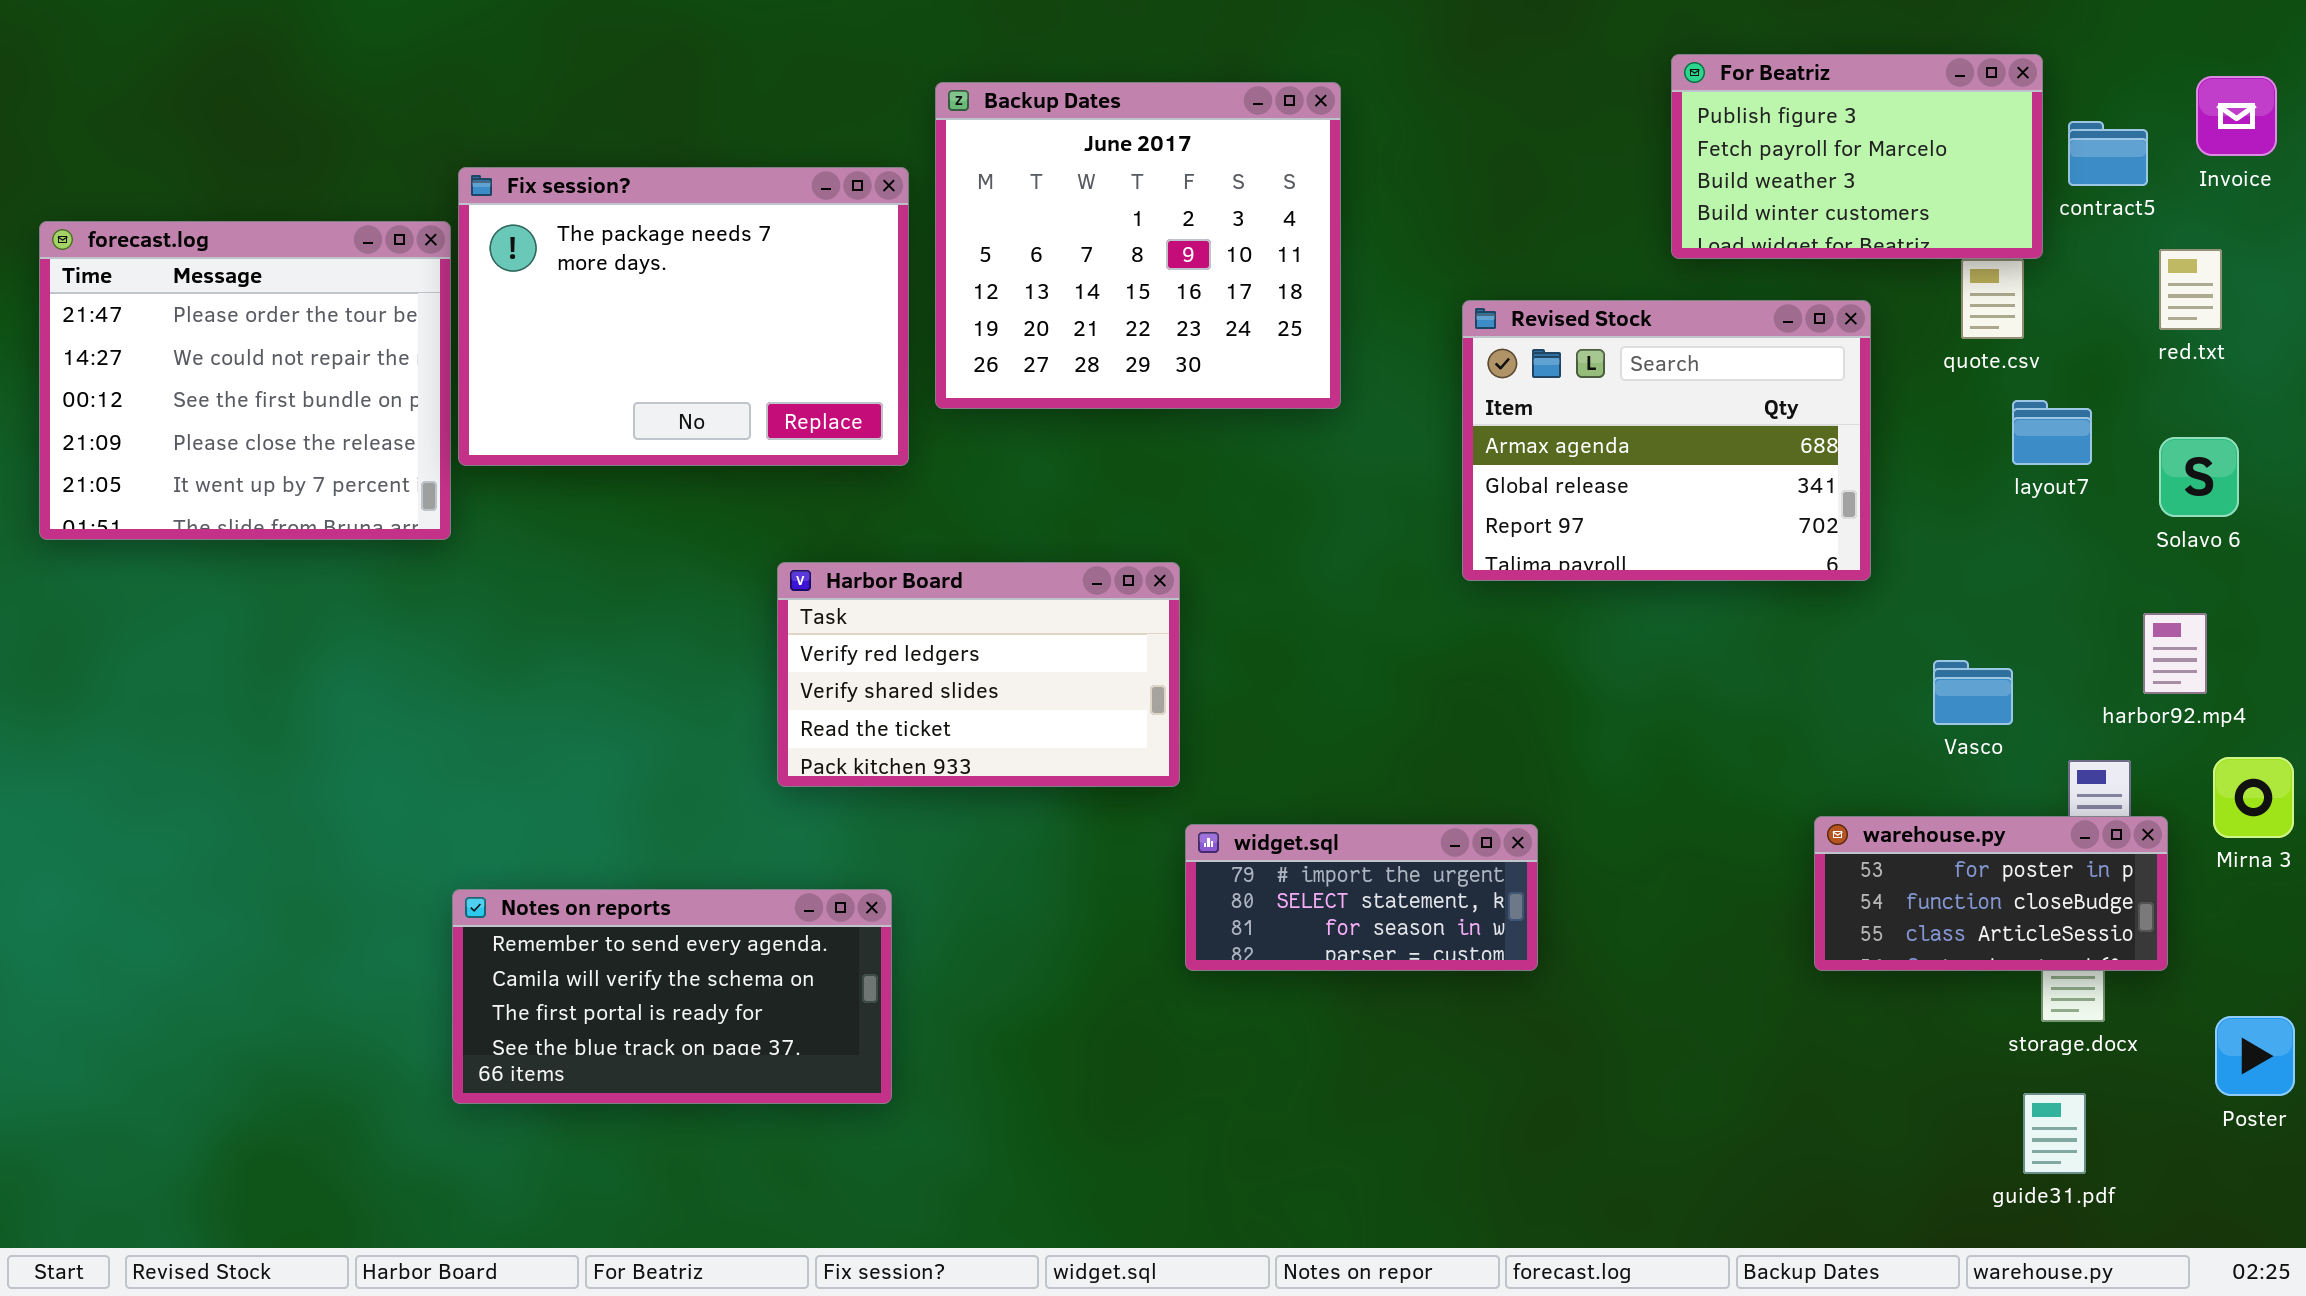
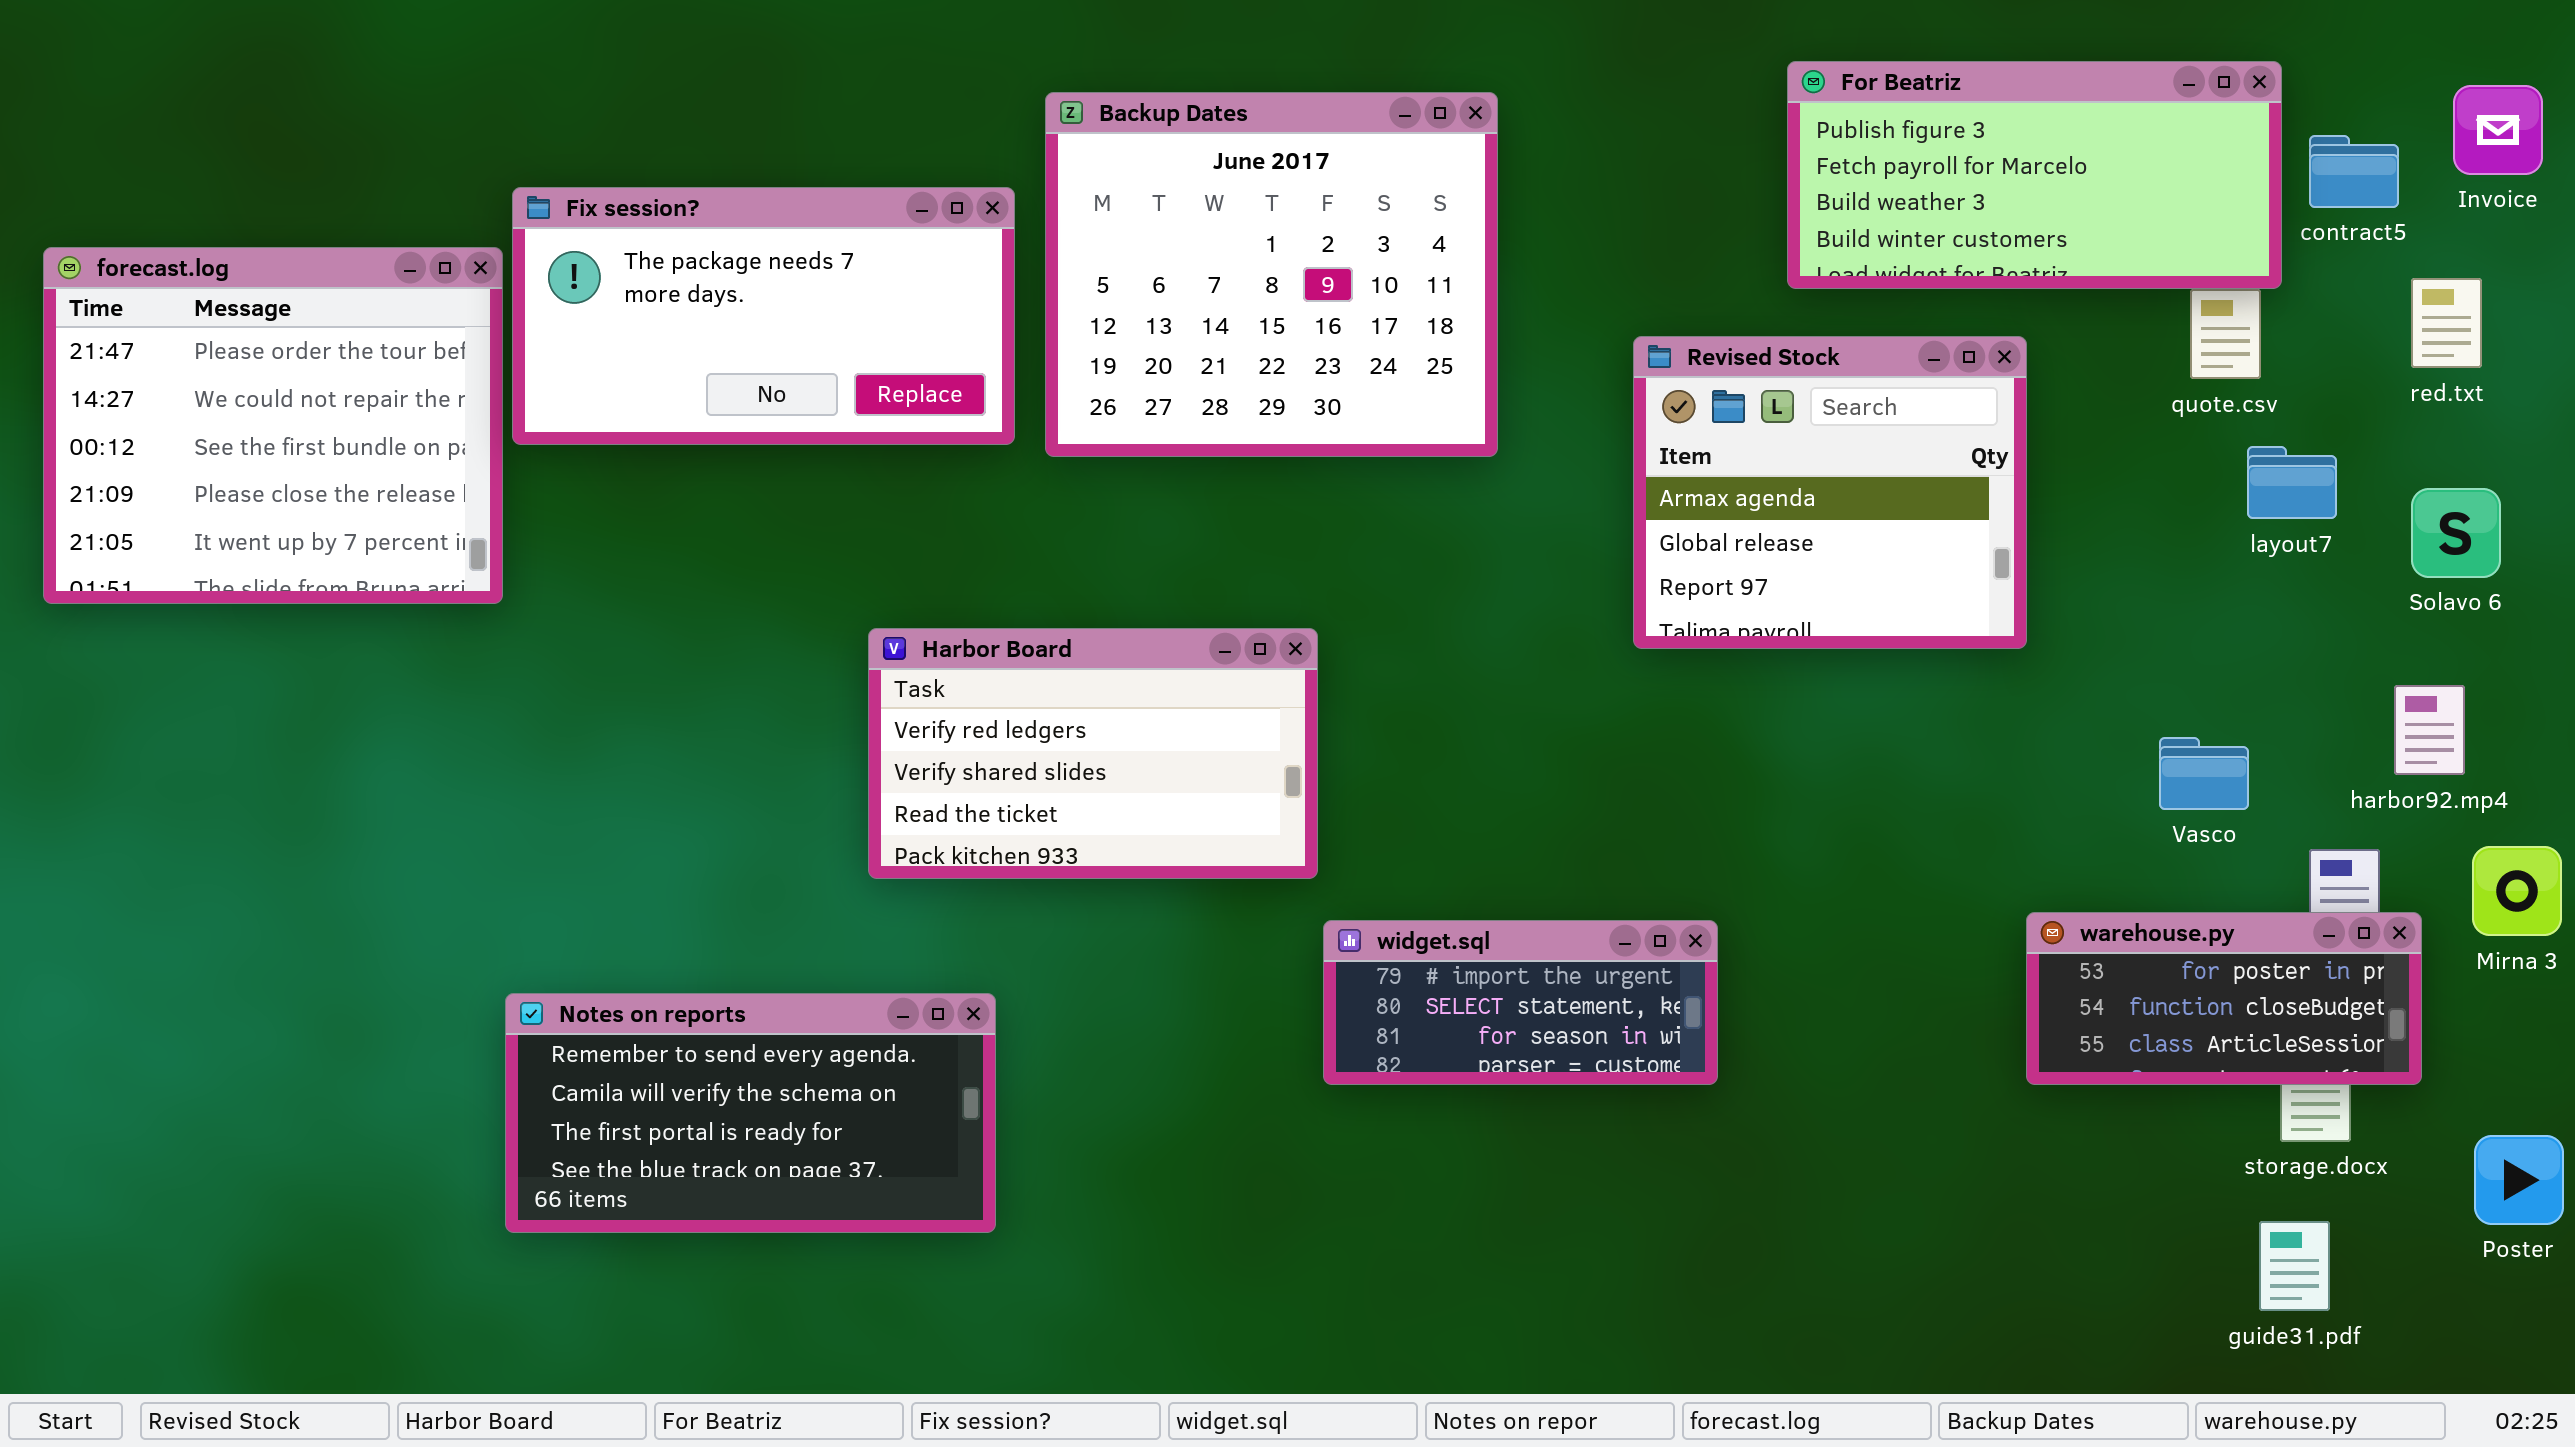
For Beatriz: [1671,54,2043,259] -> [1787,61,2282,289], resized
Fix session?: [458,167,909,466] -> [512,187,1015,445], resized
Revised Stock: [1462,300,1871,581] -> [1633,336,2027,649], resized

